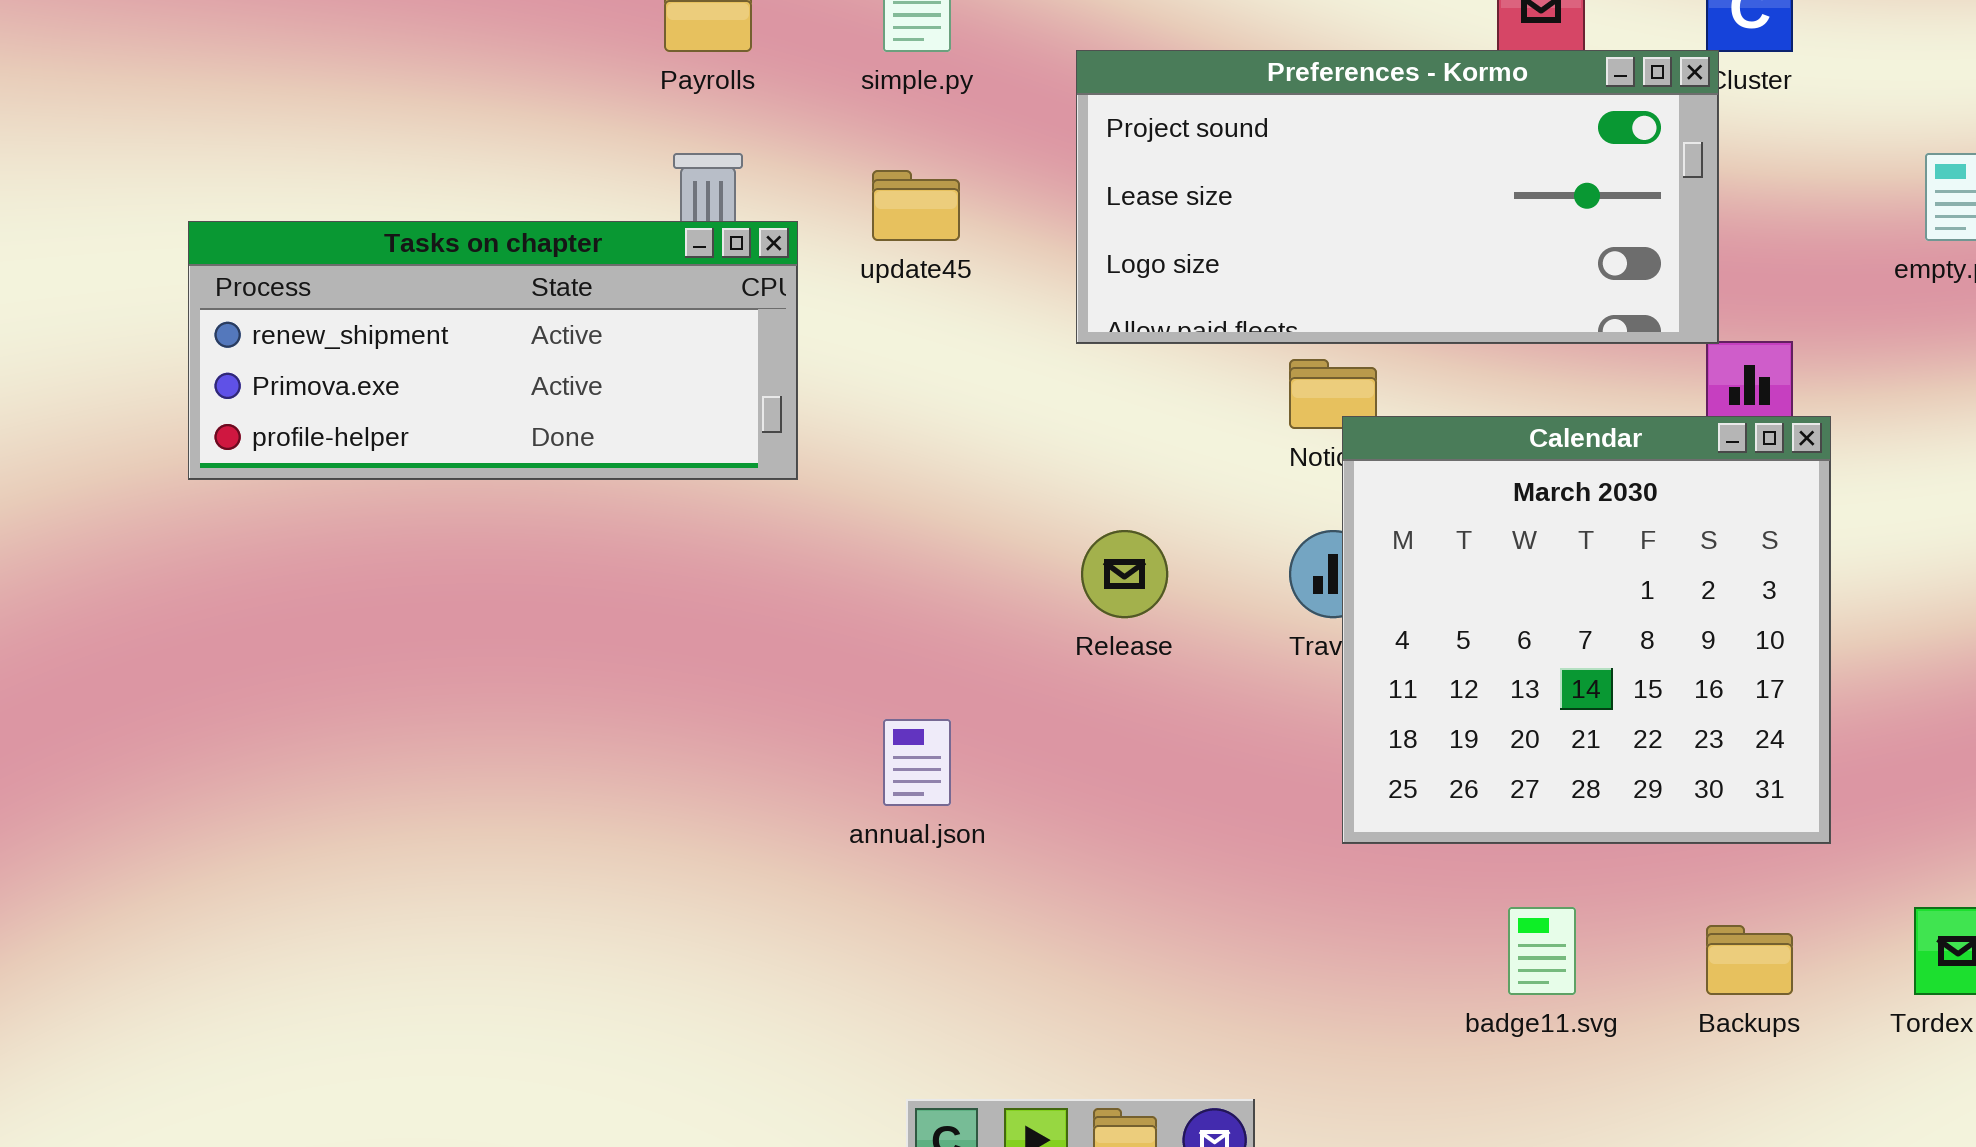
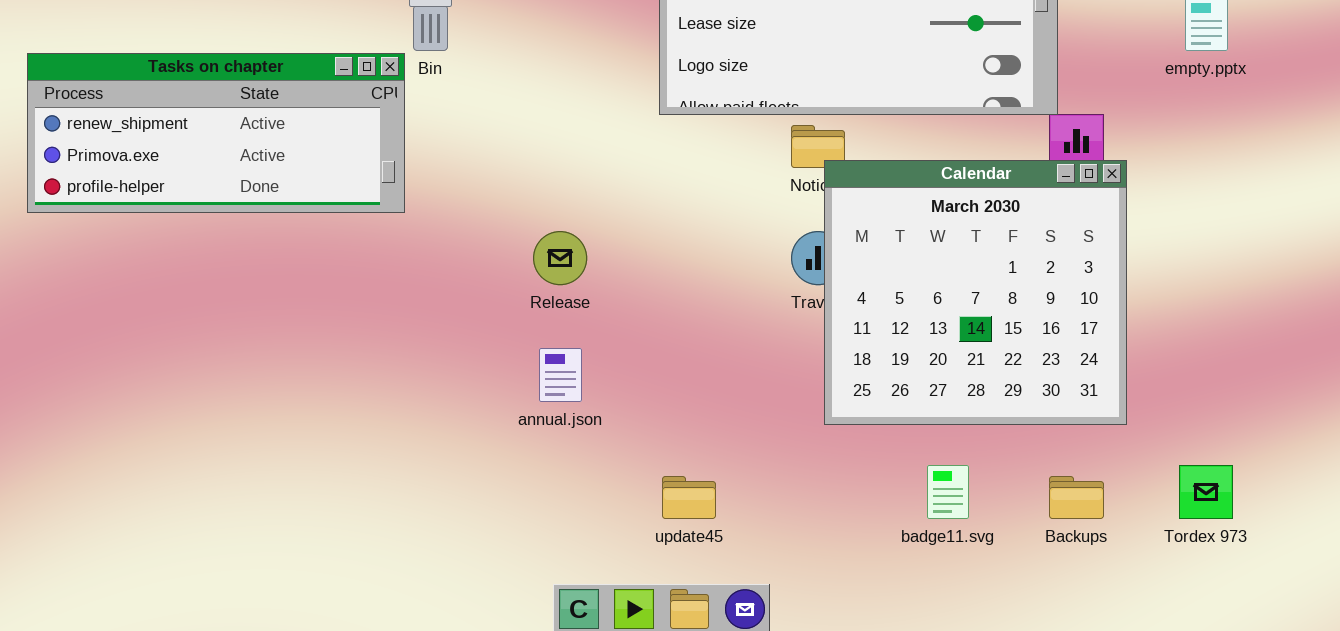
update45: [872,170,960,241] -> [662,476,716,519], moved
Tasks on chapter: [188,221,798,480] -> [27,53,405,213], moved
Release: [1081,530,1168,618] -> [533,231,587,285], moved

